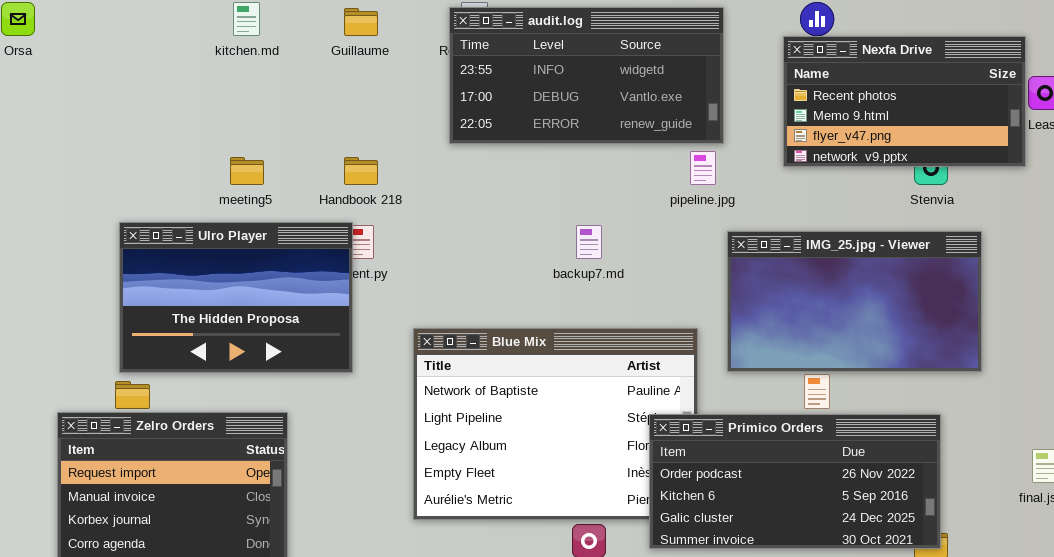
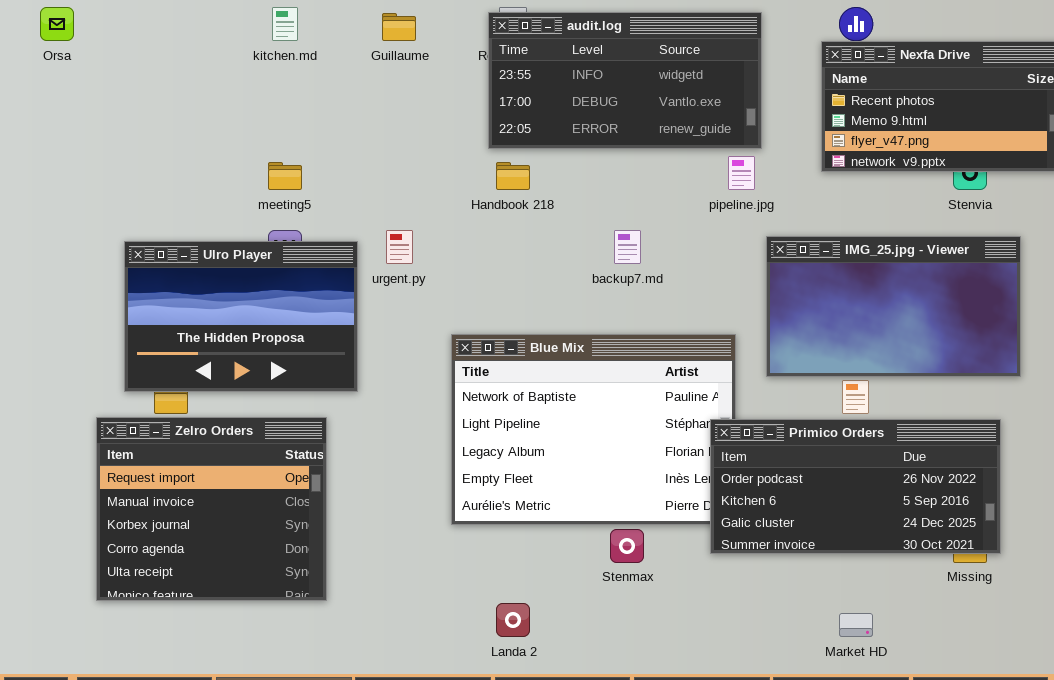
Handbook 218: [344,157,378,185] -> [496,162,530,190], moved
Ulro Player: [119,222,353,373] -> [124,241,358,392], moved
Primico Orders: [649,414,941,549] -> [710,419,1001,554], moved

